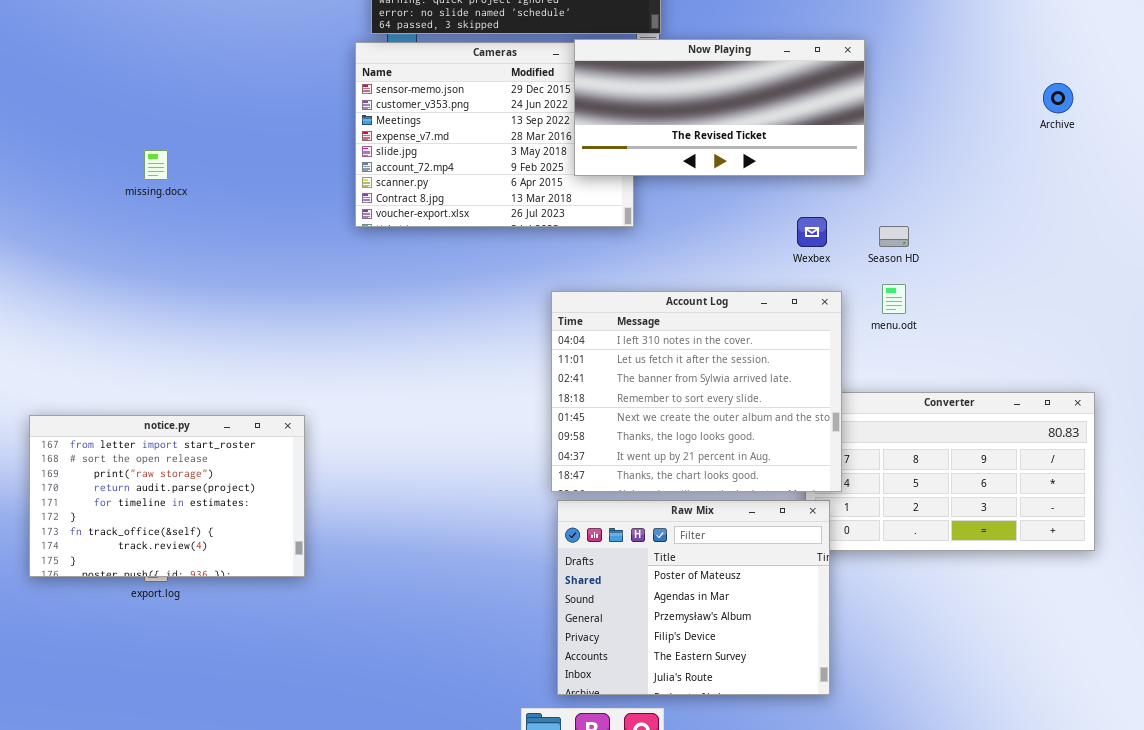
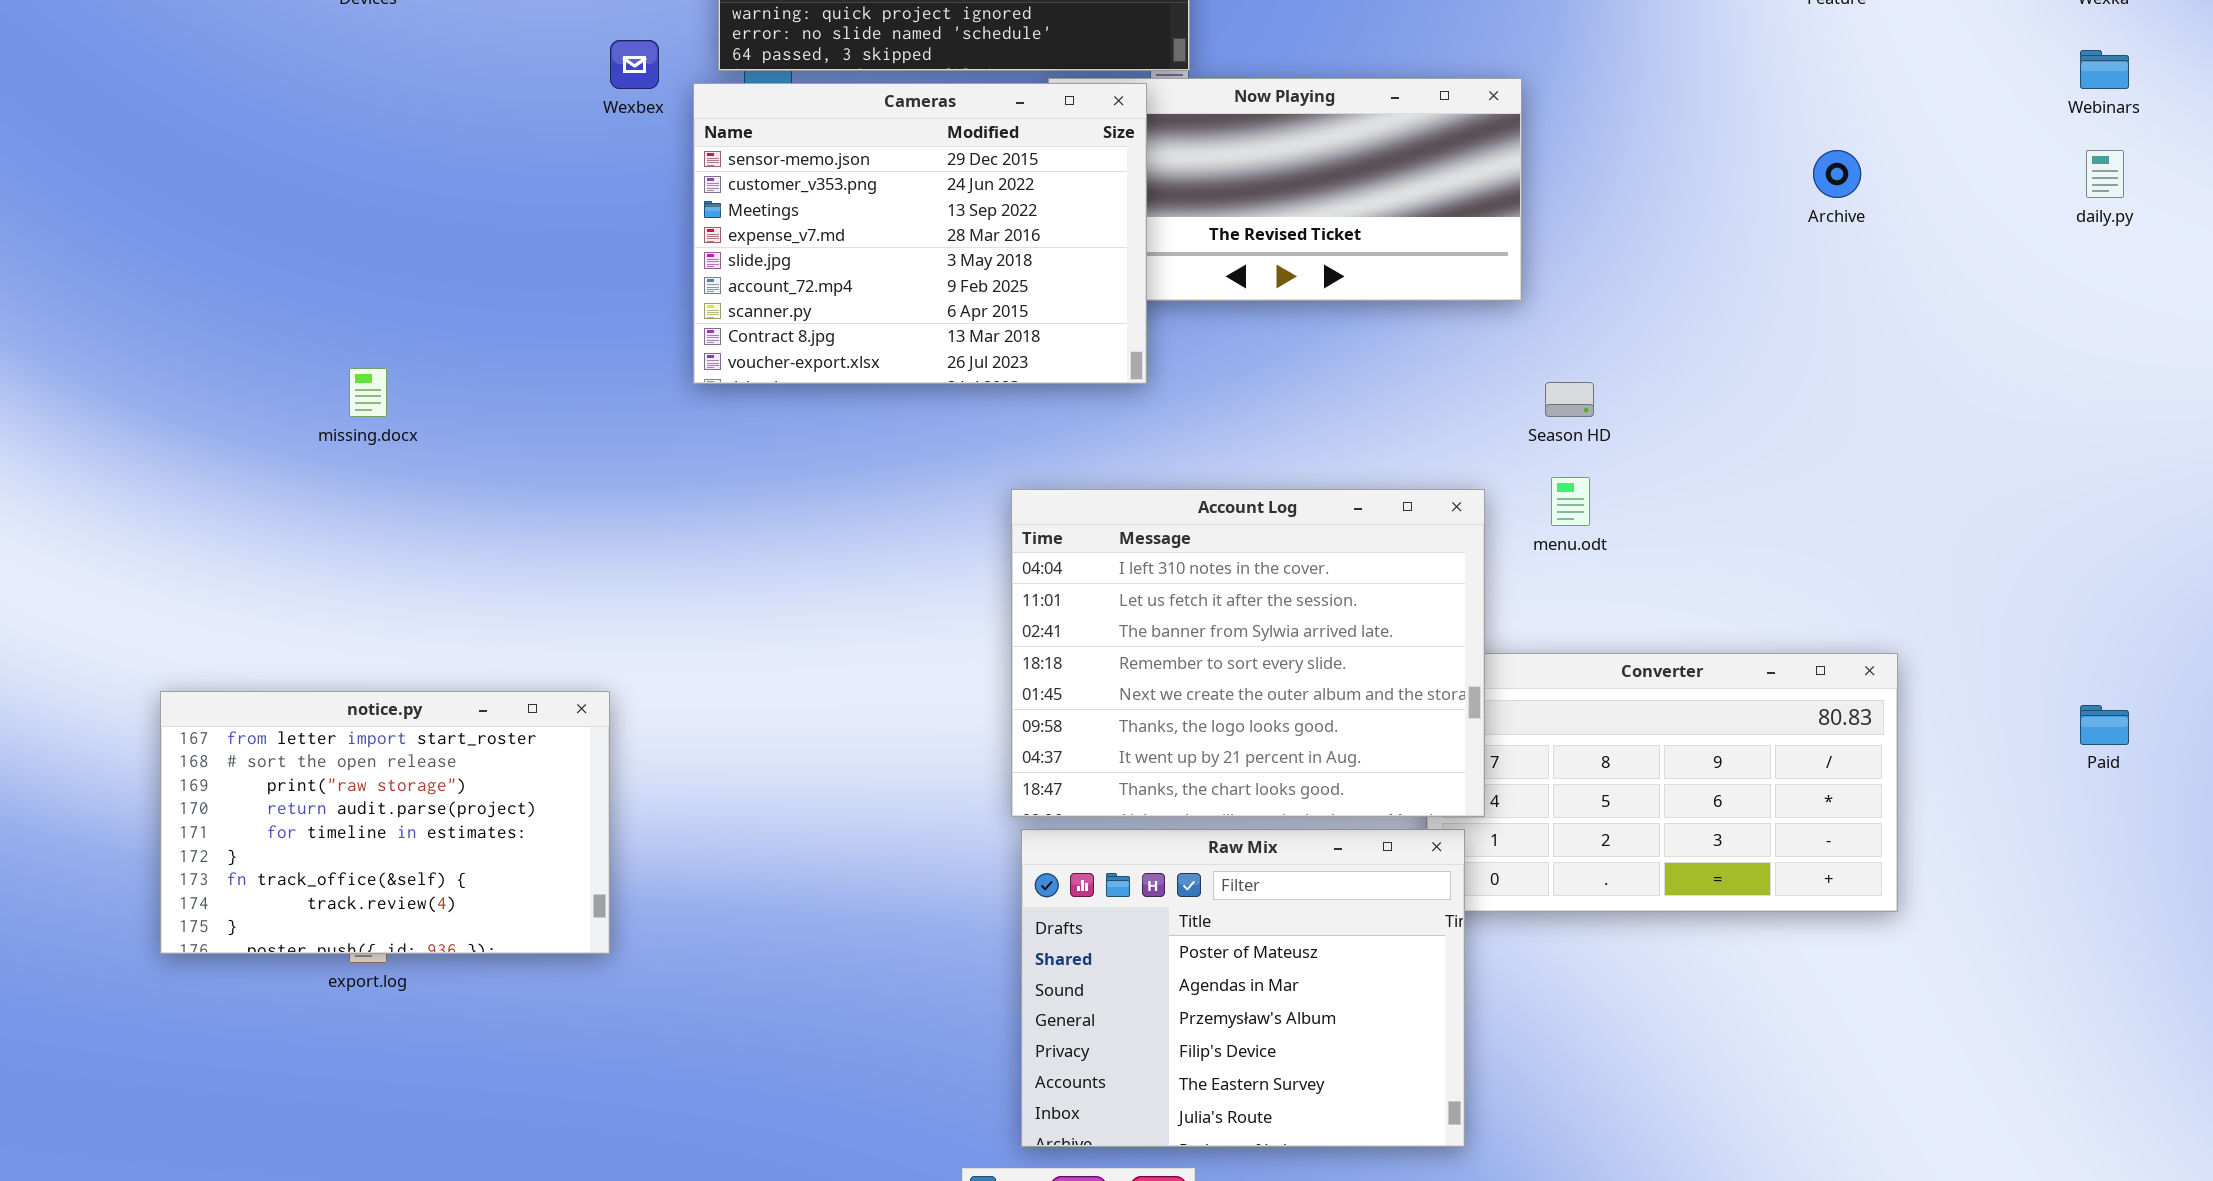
Cameras: [355,42,634,227] -> [693,83,1147,384], raised
missing.docx: [144,150,168,180] -> [349,368,387,417], moved
Wexbex: [797,217,827,247] -> [610,40,659,89], moved

